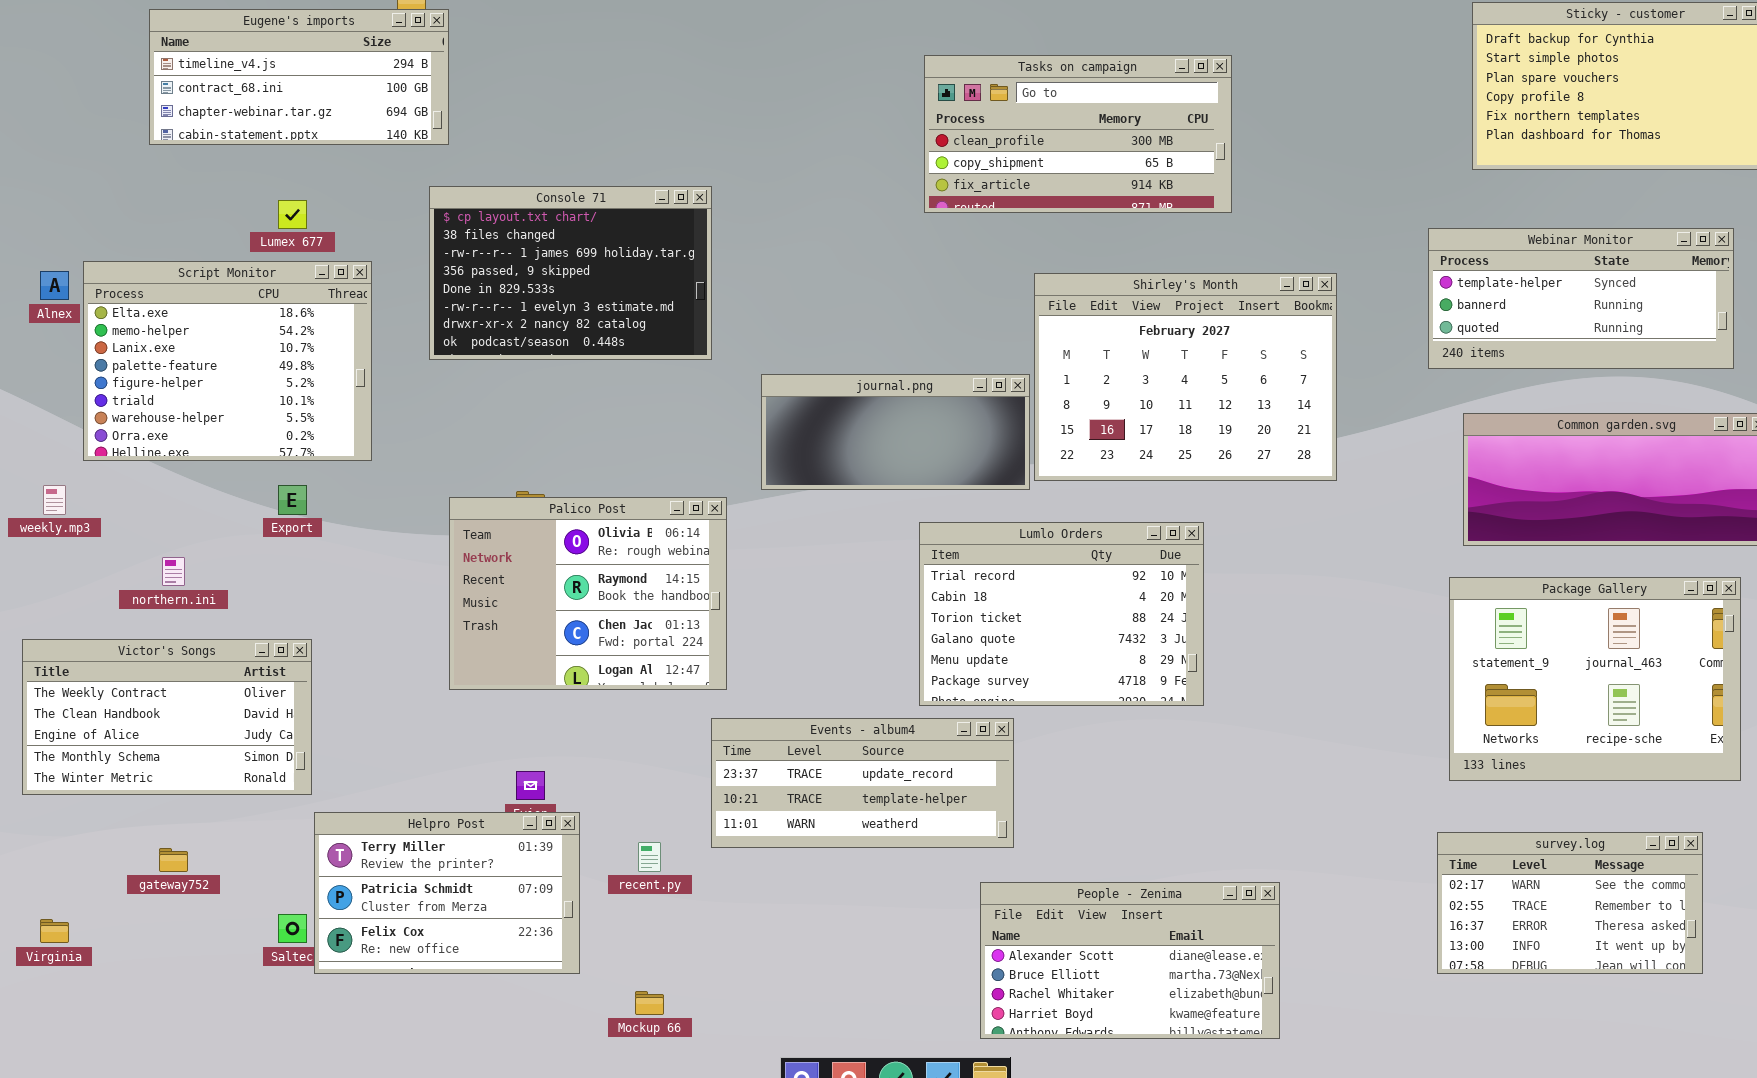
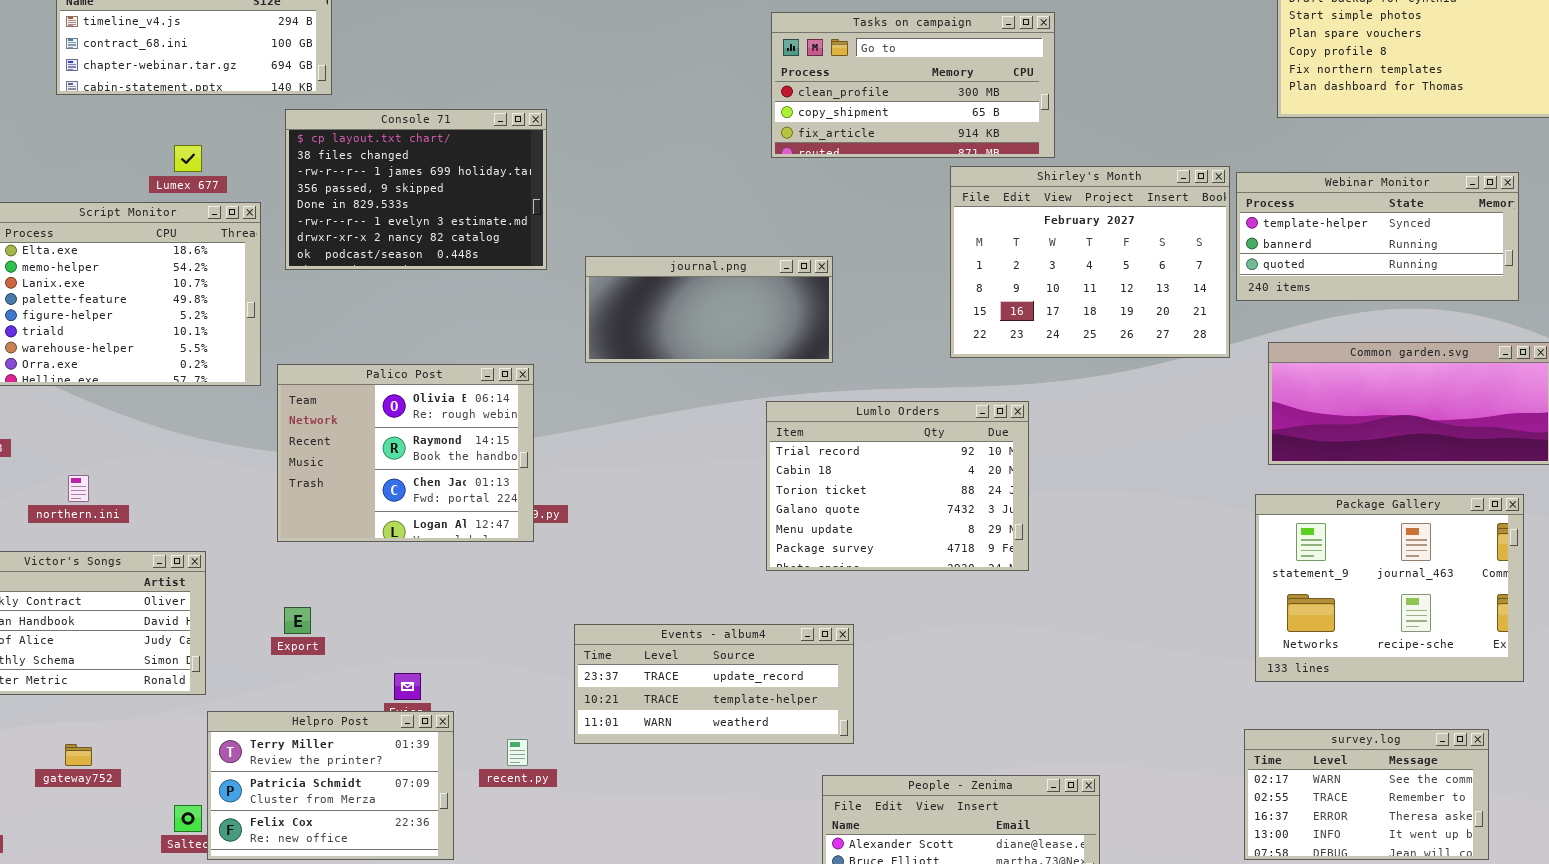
Console 71: [429,186,712,360] -> [285,109,547,270], moved
Shirley's Month: [1034,273,1337,481] -> [950,166,1230,358], moved
journal.png: [761,374,1030,490] -> [585,256,833,363], moved
Export: [278,485,307,515] -> [284,607,311,634], moved
Palico Post: [449,497,727,690] -> [277,364,534,542], moved
Lumlo Orders: [919,522,1204,706] -> [766,401,1029,571], moved

